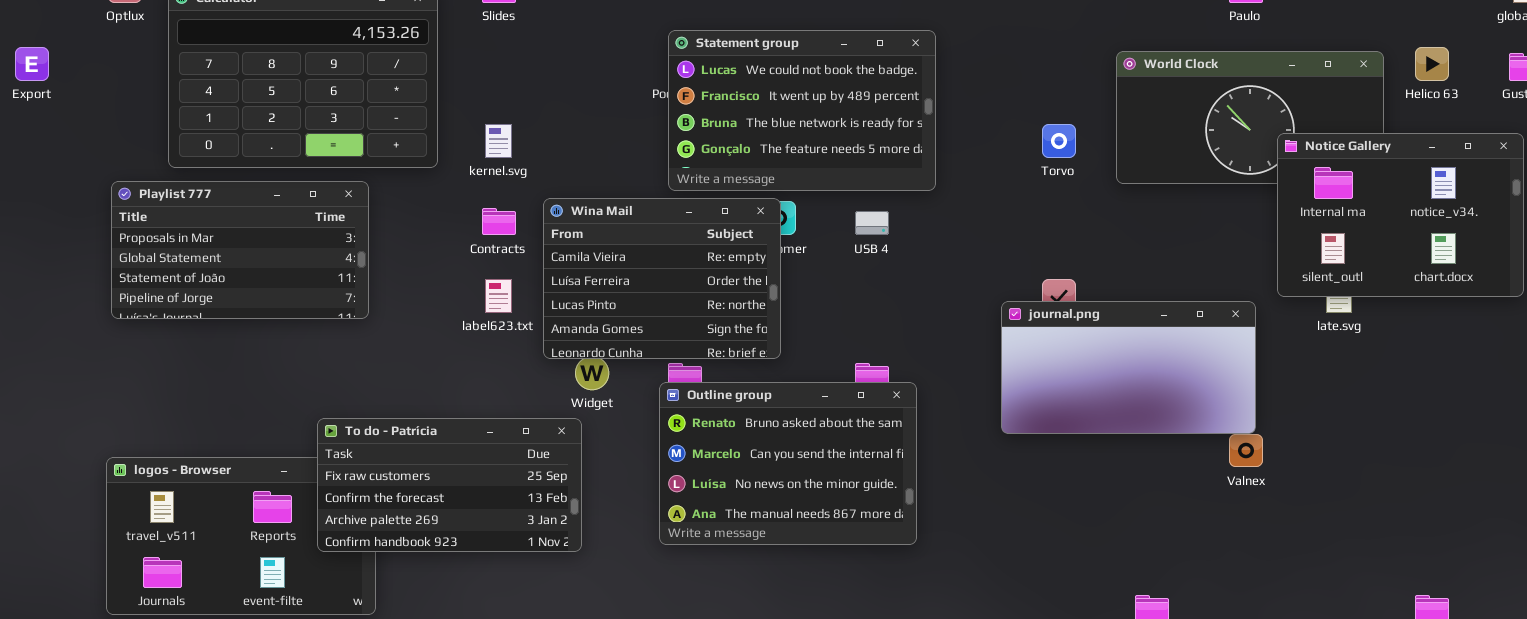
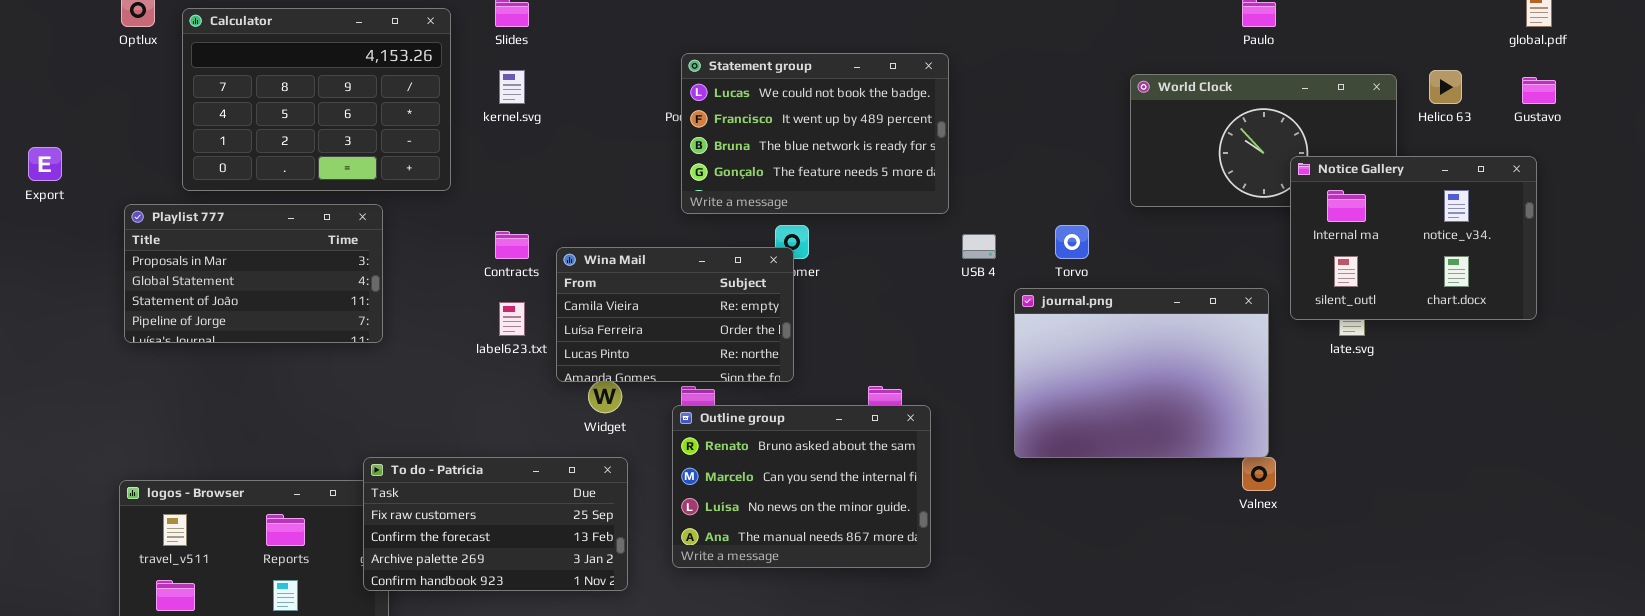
Export: [15,47,49,81] -> [28,147,62,181], moved
kernel.svg: [485,124,512,158] -> [499,70,525,104], moved
Torvo: [1042,124,1076,158] -> [1055,225,1089,259], moved
Wina Mail: [543,198,781,359] -> [556,247,794,382], resized
USB 4: [855,211,889,235] -> [962,234,996,259], moved
journal.png: [1001,301,1256,434] -> [1014,288,1269,458], resized
To do - Patrícia: [317,418,582,552] -> [363,457,628,591], moved

